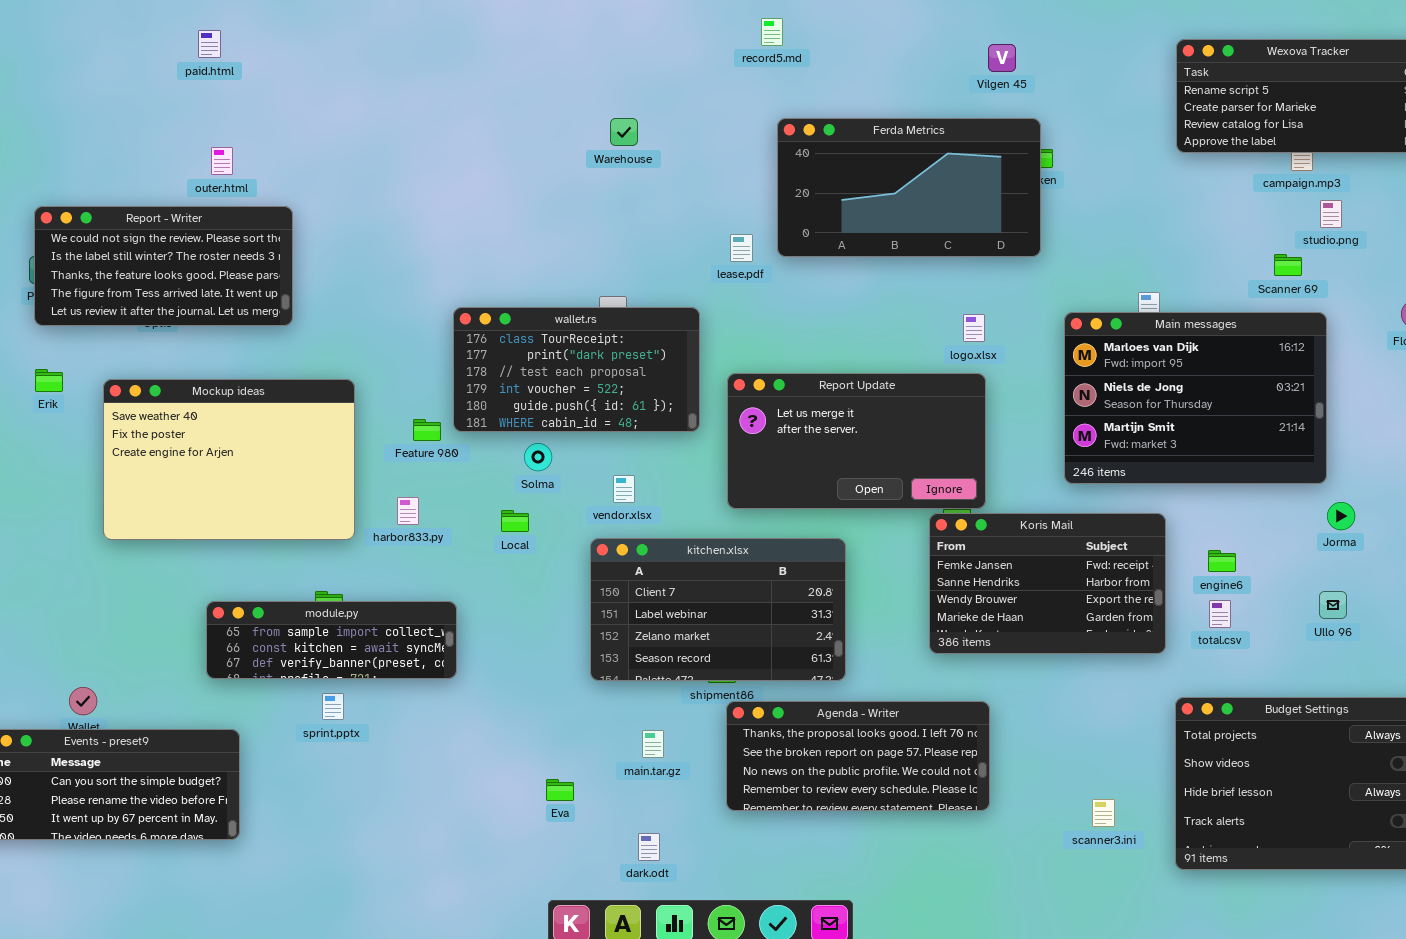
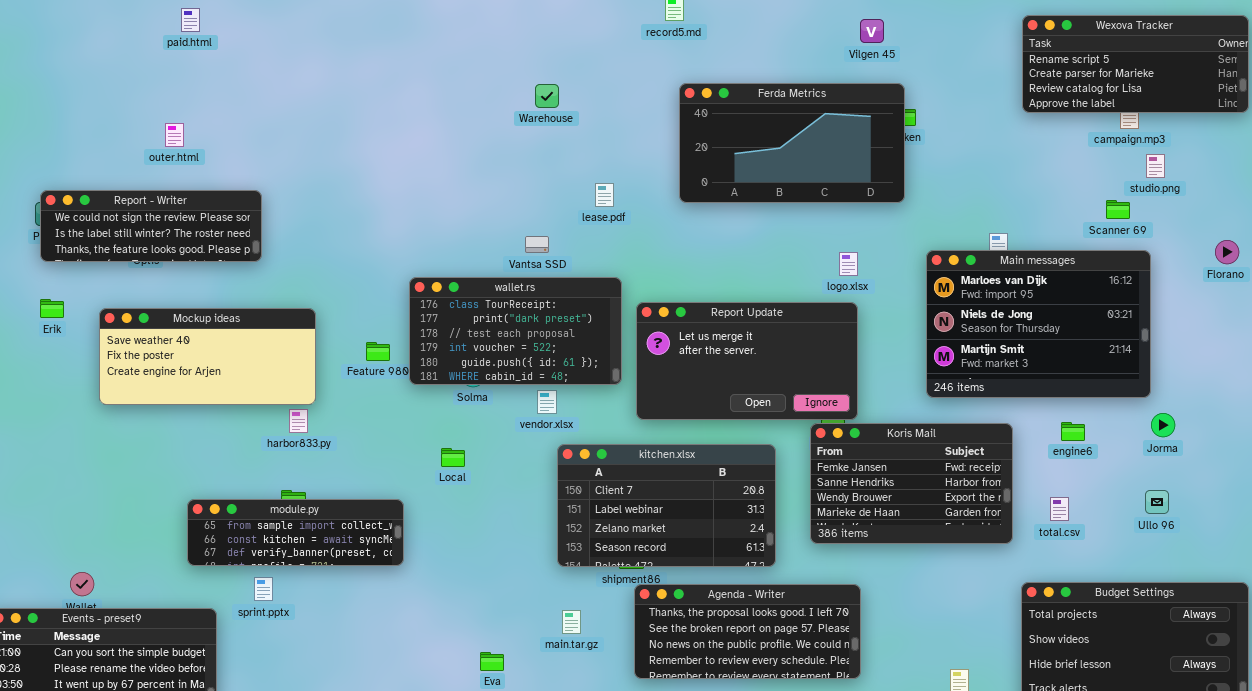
outer.html: [211,147,233,175] -> [165,123,184,147], moved
Report - Writer: [34,206,293,326] -> [40,190,262,262], resized
lease.pdf: [730,234,753,262] -> [595,183,614,207], moved
wallet.rs: [453,307,700,432] -> [409,277,622,385], moved
Mockup ideas: [103,379,355,540] -> [99,308,316,405], resized
harbor833.py: [397,497,419,525] -> [289,409,308,433], moved
Local: [501,510,529,532] -> [441,448,465,467], moved
kitchen.xlsx: [590,538,846,681] -> [557,444,776,567], moved
engine6: [1208,550,1236,572] -> [1061,422,1085,441], moved
sprint.pptx: [322,693,344,720] -> [254,577,273,601], moved

